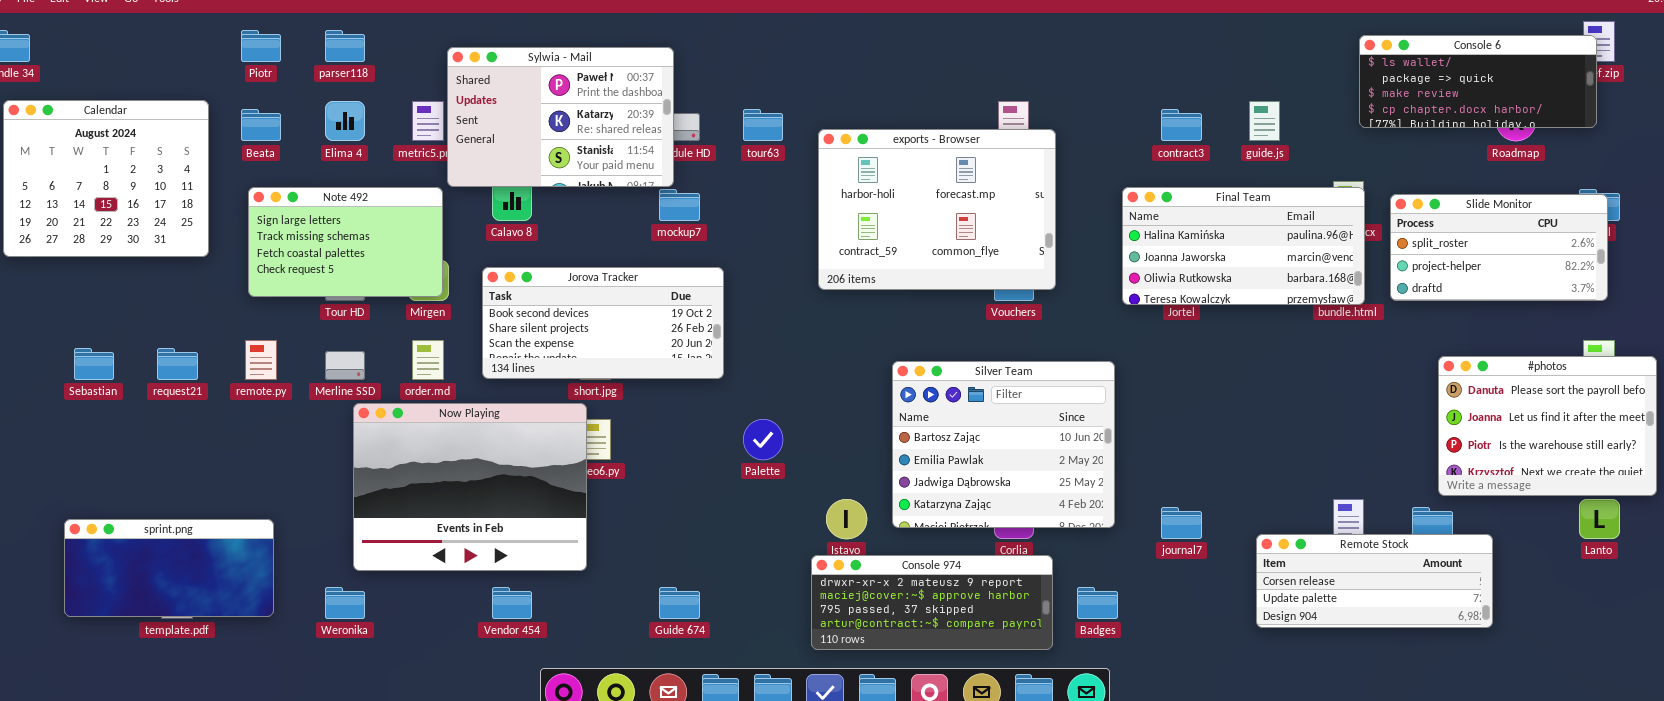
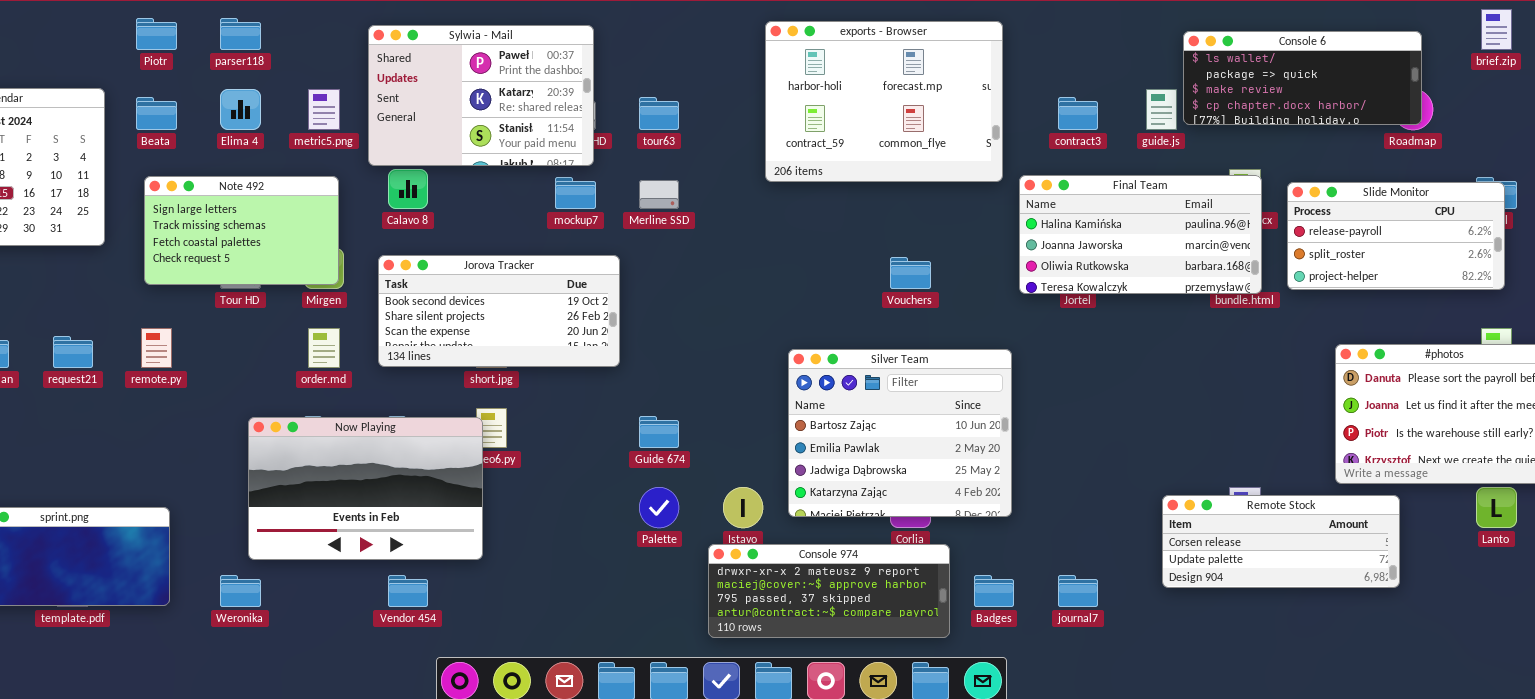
Console 6: [1359,35,1597,128] -> [1183,31,1422,125], moved
Sylwia - Mail: [447,47,674,187] -> [368,25,594,166], moved
exports - Browser: [818,129,1056,290] -> [765,21,1003,182], moved
Slide Monitor: [1390,194,1608,301] -> [1287,182,1505,290], scrolled up 1 row
Merline SSD: [325,351,365,380] -> [639,180,679,209], moved
Now Playing: [353,403,587,571] -> [248,417,483,560], resized
Palette: [743,419,783,460] -> [639,487,679,528], moved
journal7: [1161,507,1202,539] -> [1058,575,1098,607], moved
Remote Stock: [1256,534,1493,628] -> [1162,495,1400,588], moved
Guide 674: [659,587,700,619] -> [639,416,679,448], moved

